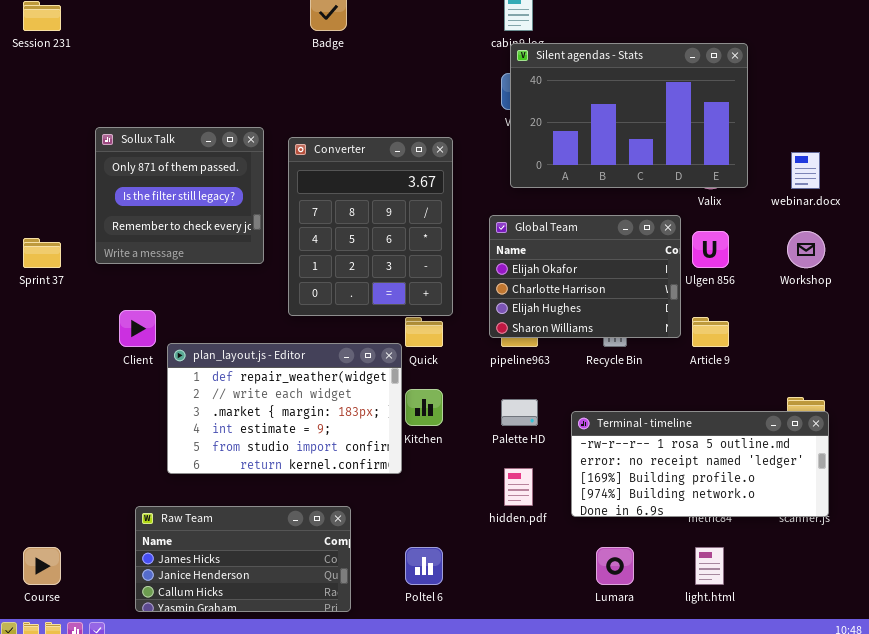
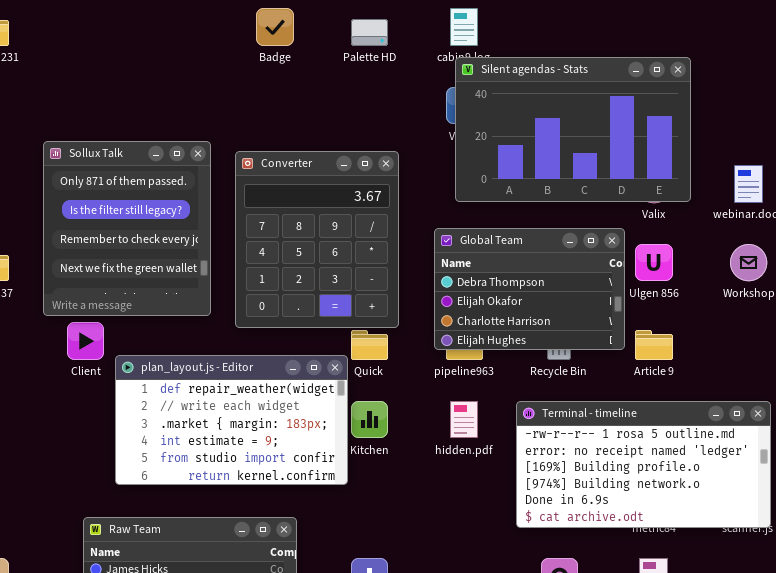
Sollux Talk: [95,127,264,264] -> [43,141,211,316], resized
Global Team: [489,215,681,338] -> [434,228,625,350], scrolled up 1 row
Palette HD: [501,399,538,426] -> [351,19,388,46], moved
Terminal - timeline: [571,411,829,517] -> [516,401,771,528], resized
hidden.pdf: [504,468,533,506] -> [450,401,478,438], moved

